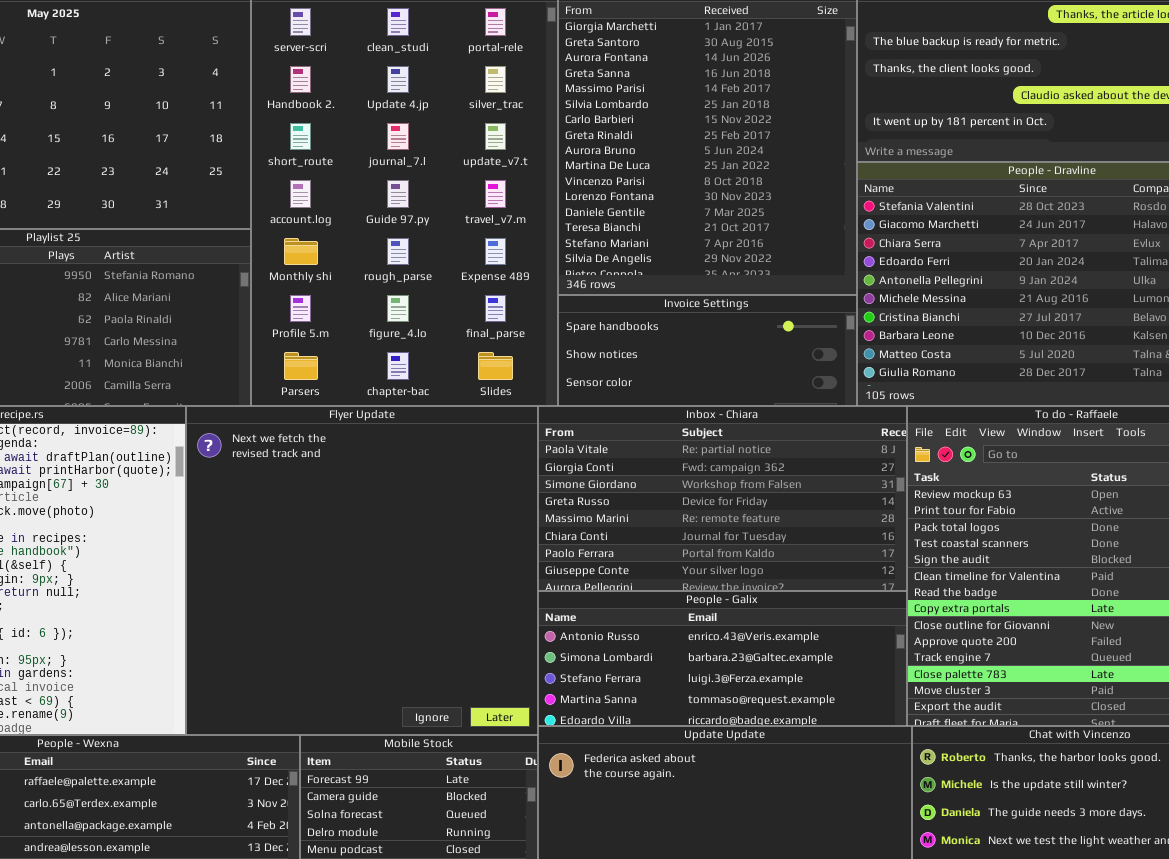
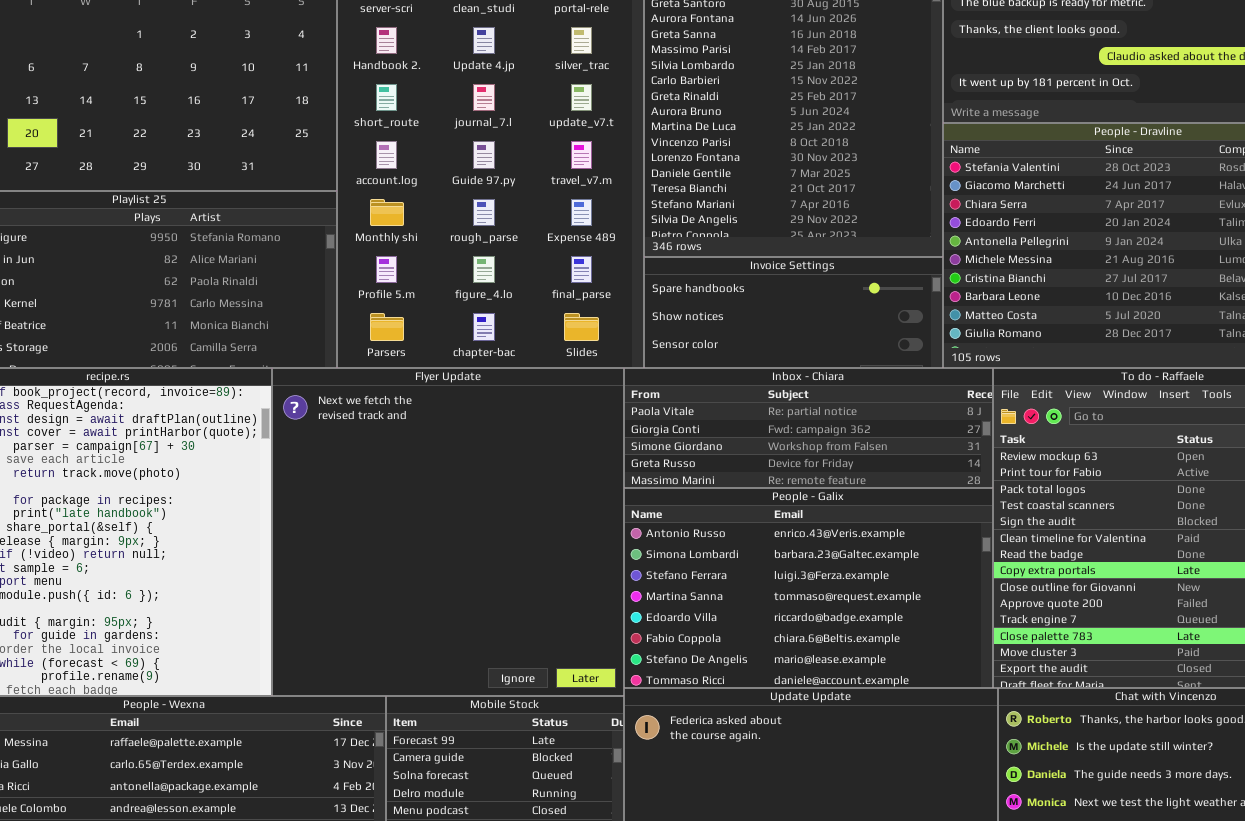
Inbox - Chiara: [538,406,907,591] -> [624,368,993,488], resized
People - Galix: [538,591,907,726] -> [624,488,993,688], resized

